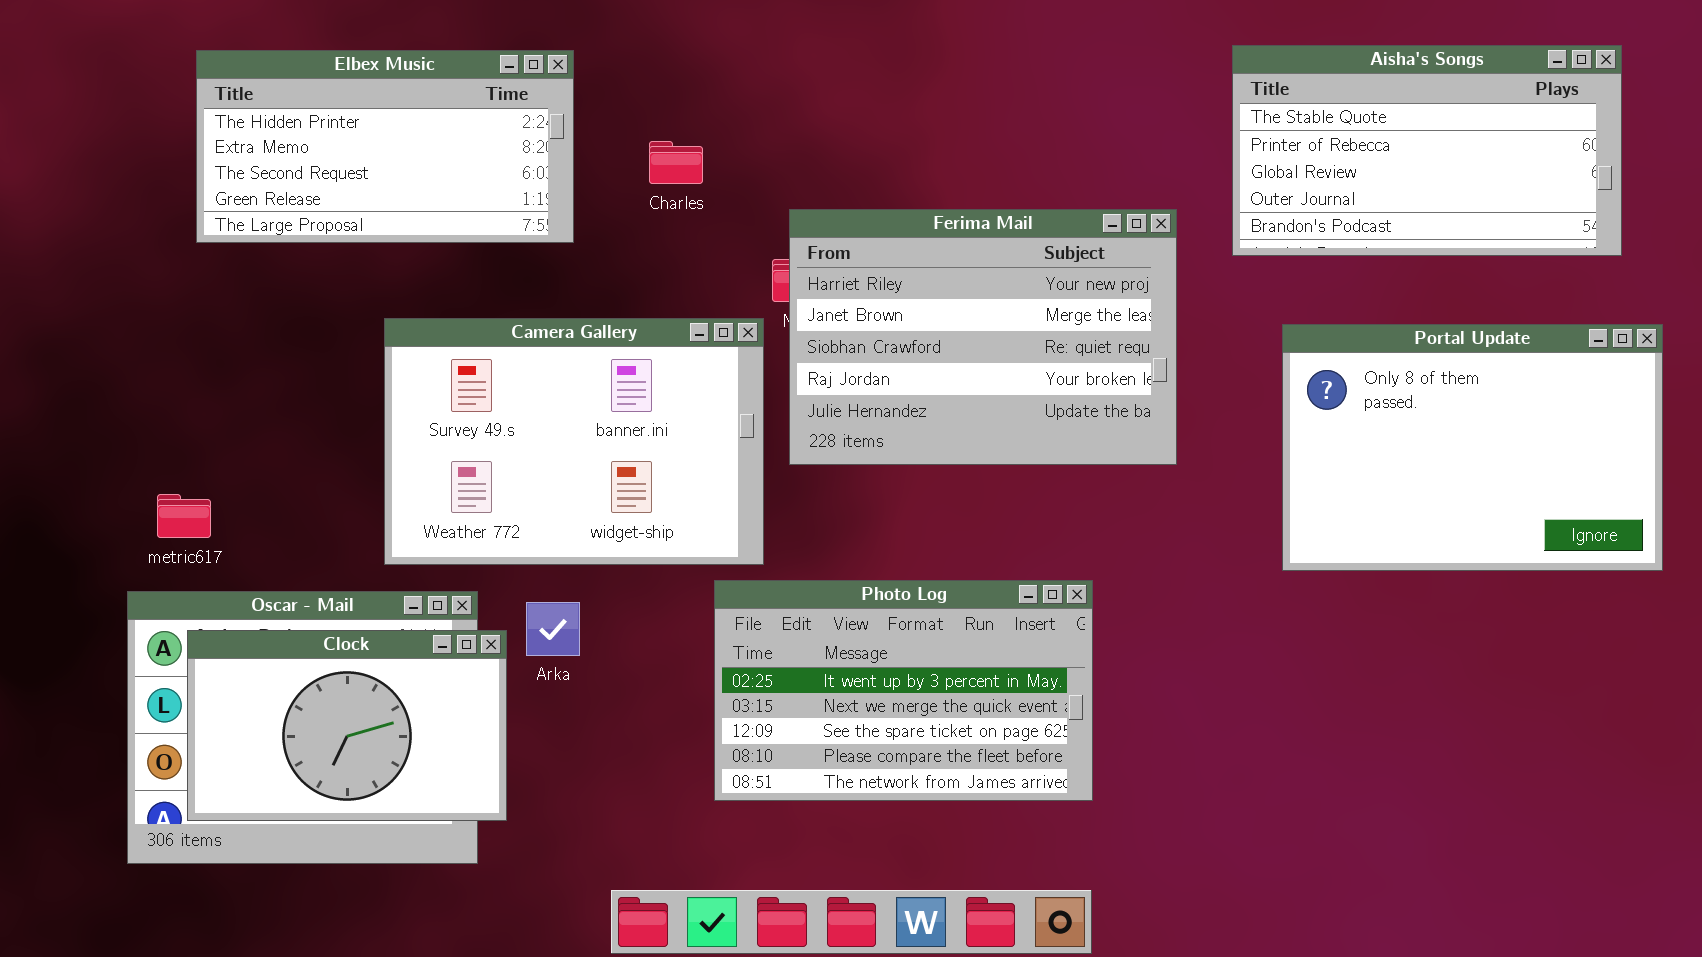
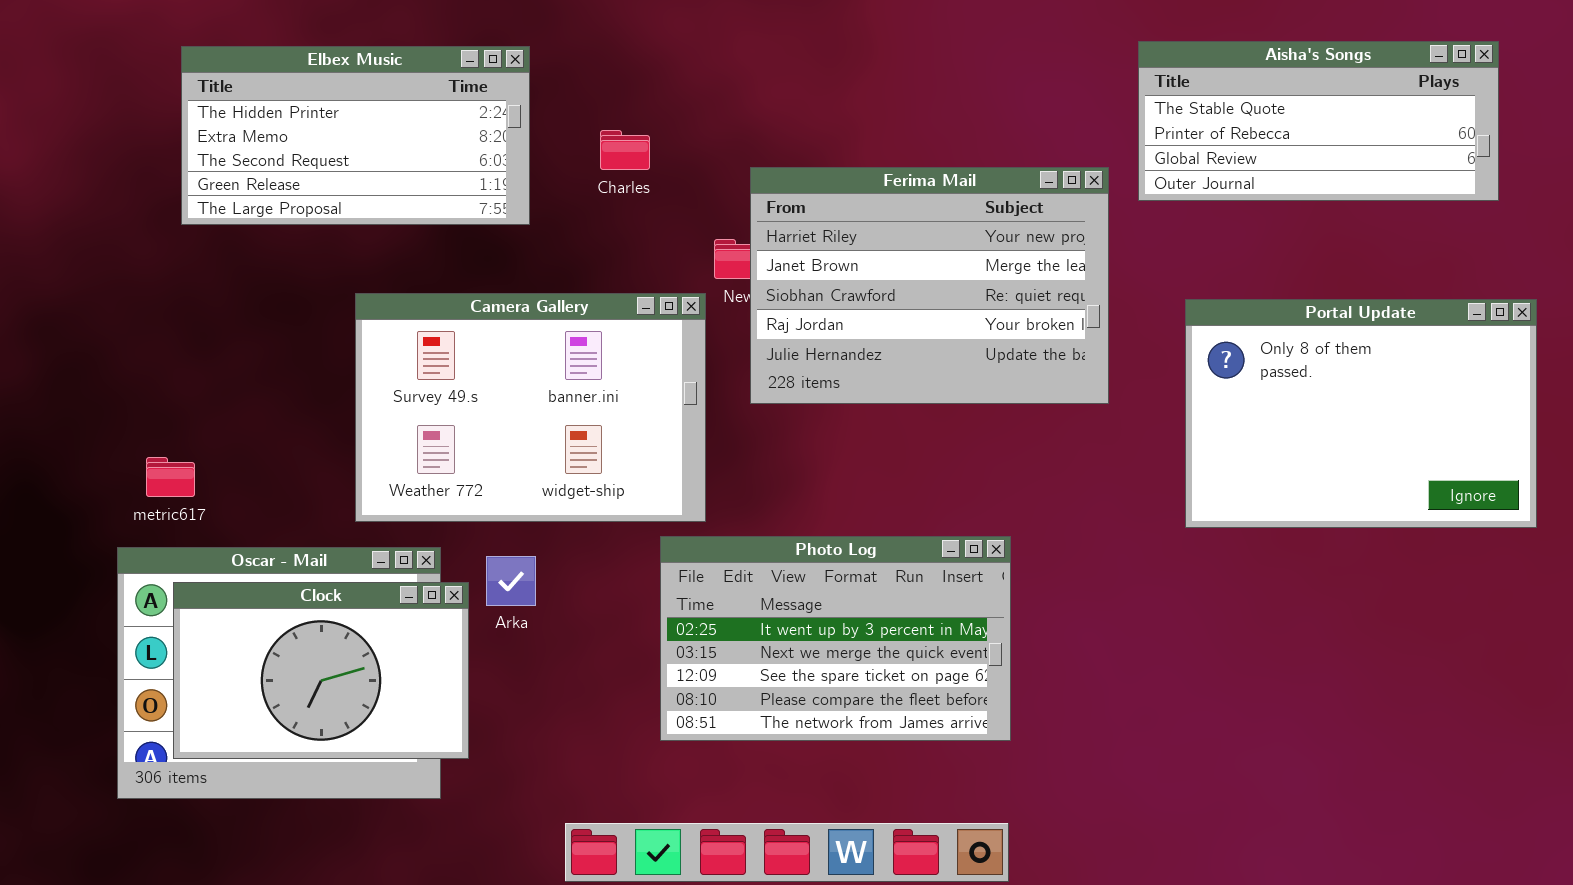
Aisha's Songs: [1232,45,1622,256] -> [1138,41,1499,201], resized
Ferima Mail: [789,209,1177,465] -> [750,167,1109,404], moved

